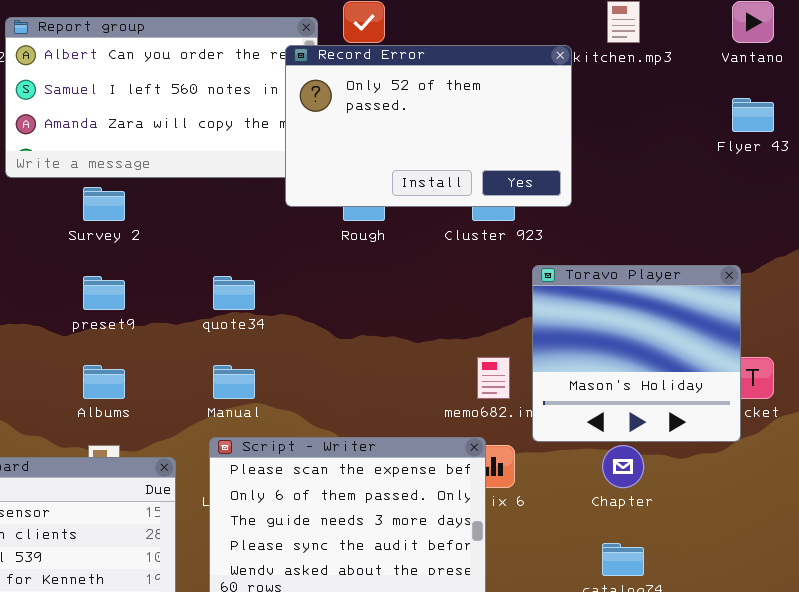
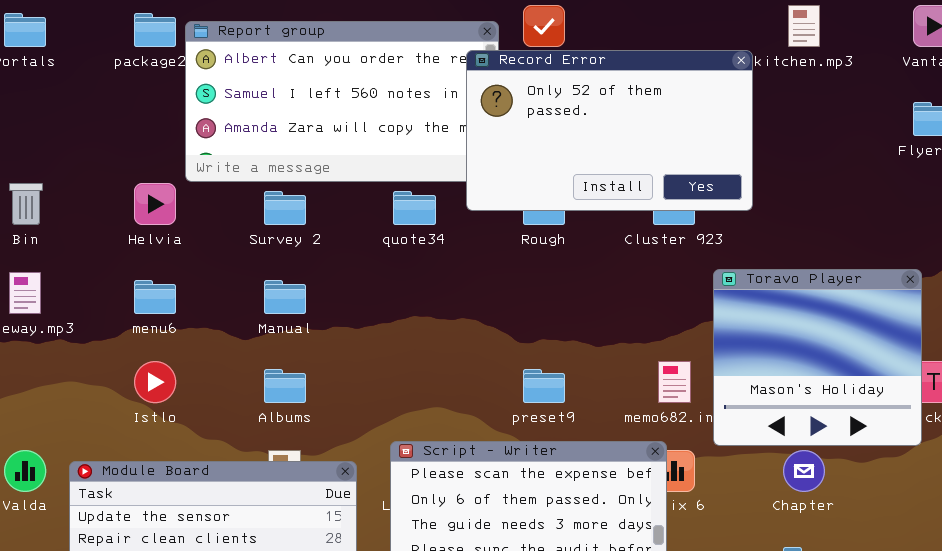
preset9: [83,276,125,310] -> [523,369,565,403], moved
quote34: [213,276,255,310] -> [393,191,436,225], moved
Manual: [213,365,255,399] -> [264,280,306,314], moved

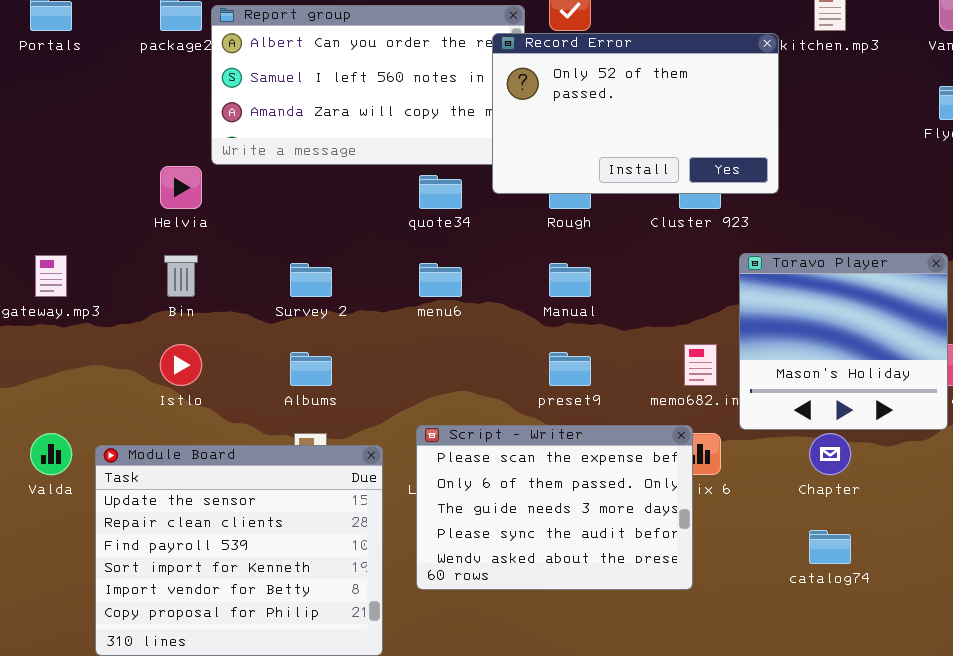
Bin: [9,183,43,225] -> [164,255,198,297], moved
Survey 2: [264,191,306,225] -> [290,263,332,297], moved
menu6: [134,280,176,314] -> [419,263,462,297], moved
Manual: [264,280,306,314] -> [549,263,591,297], moved

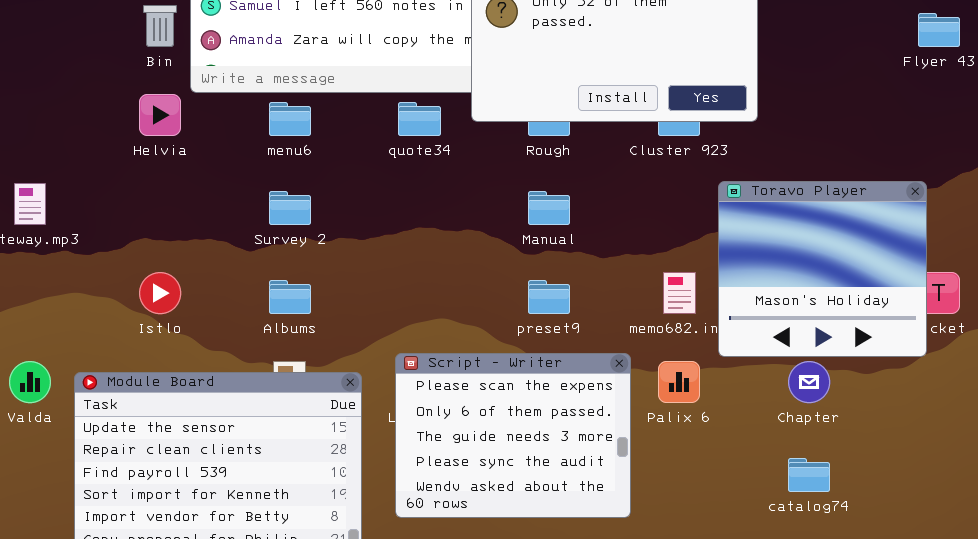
Bin: [164,255,198,297] -> [143,5,177,47], moved
menu6: [419,263,462,297] -> [269,102,311,136], moved
Script - Writer: [416,425,693,590] -> [395,353,631,518], resized

